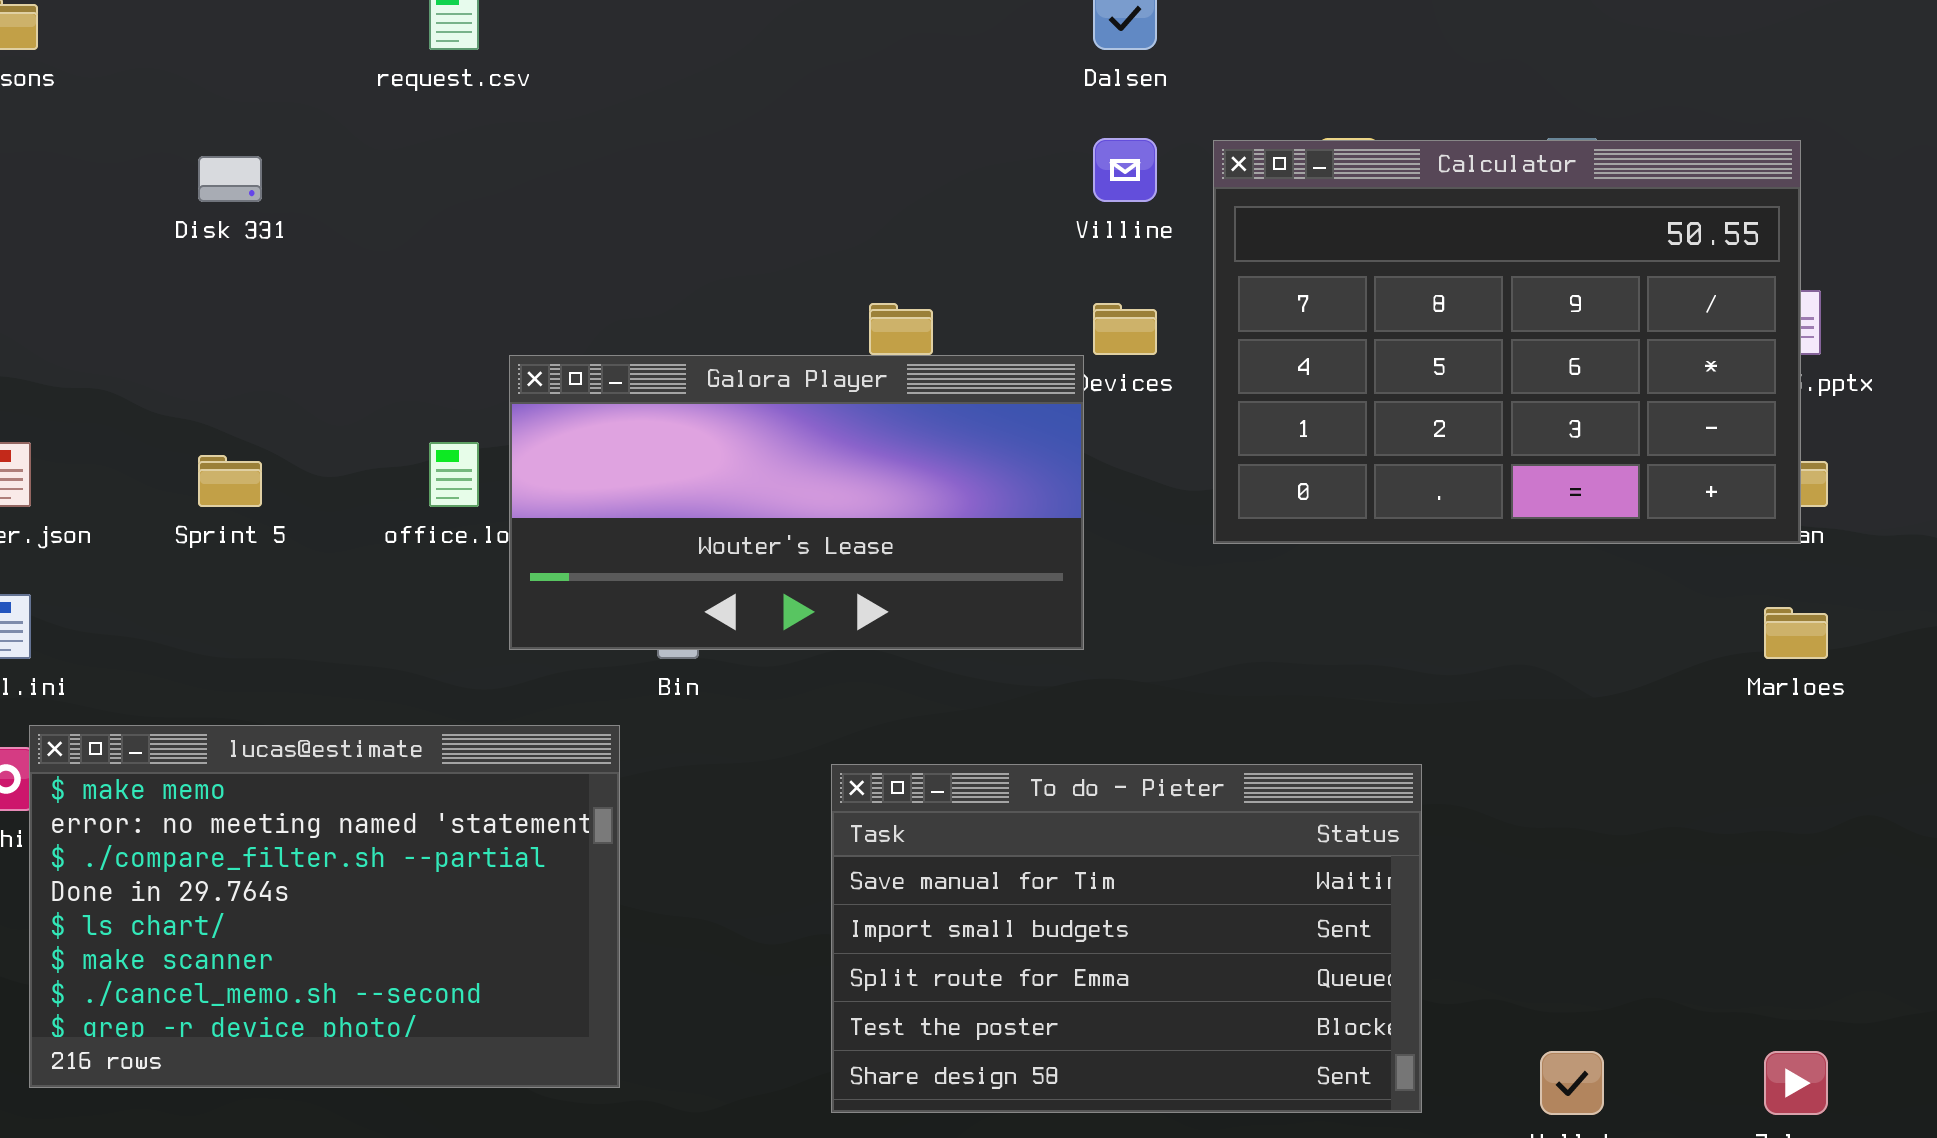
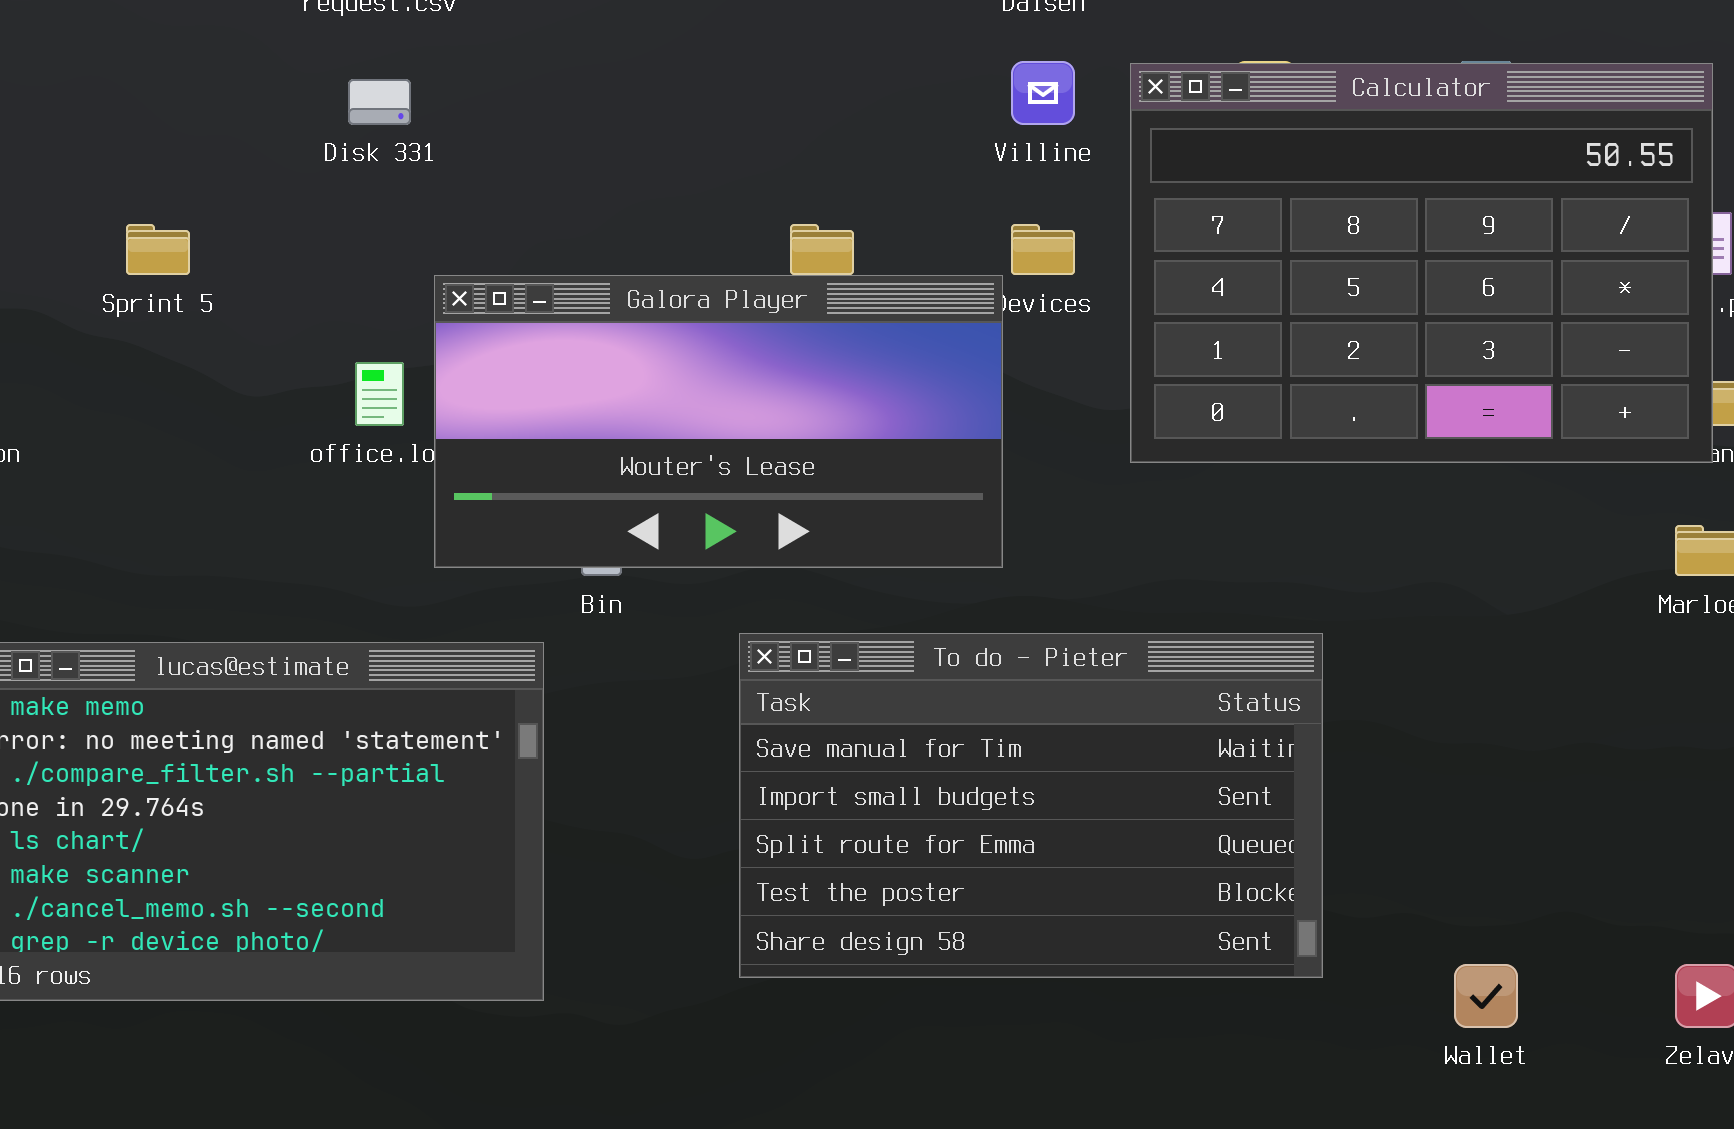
Disk 331: [198,156,262,202] -> [348,79,411,125], moved
Sprint 5: [198,455,262,507] -> [126,224,190,275], moved
To do - Pieter: [831,764,1422,1113] -> [739,633,1323,978], moved

